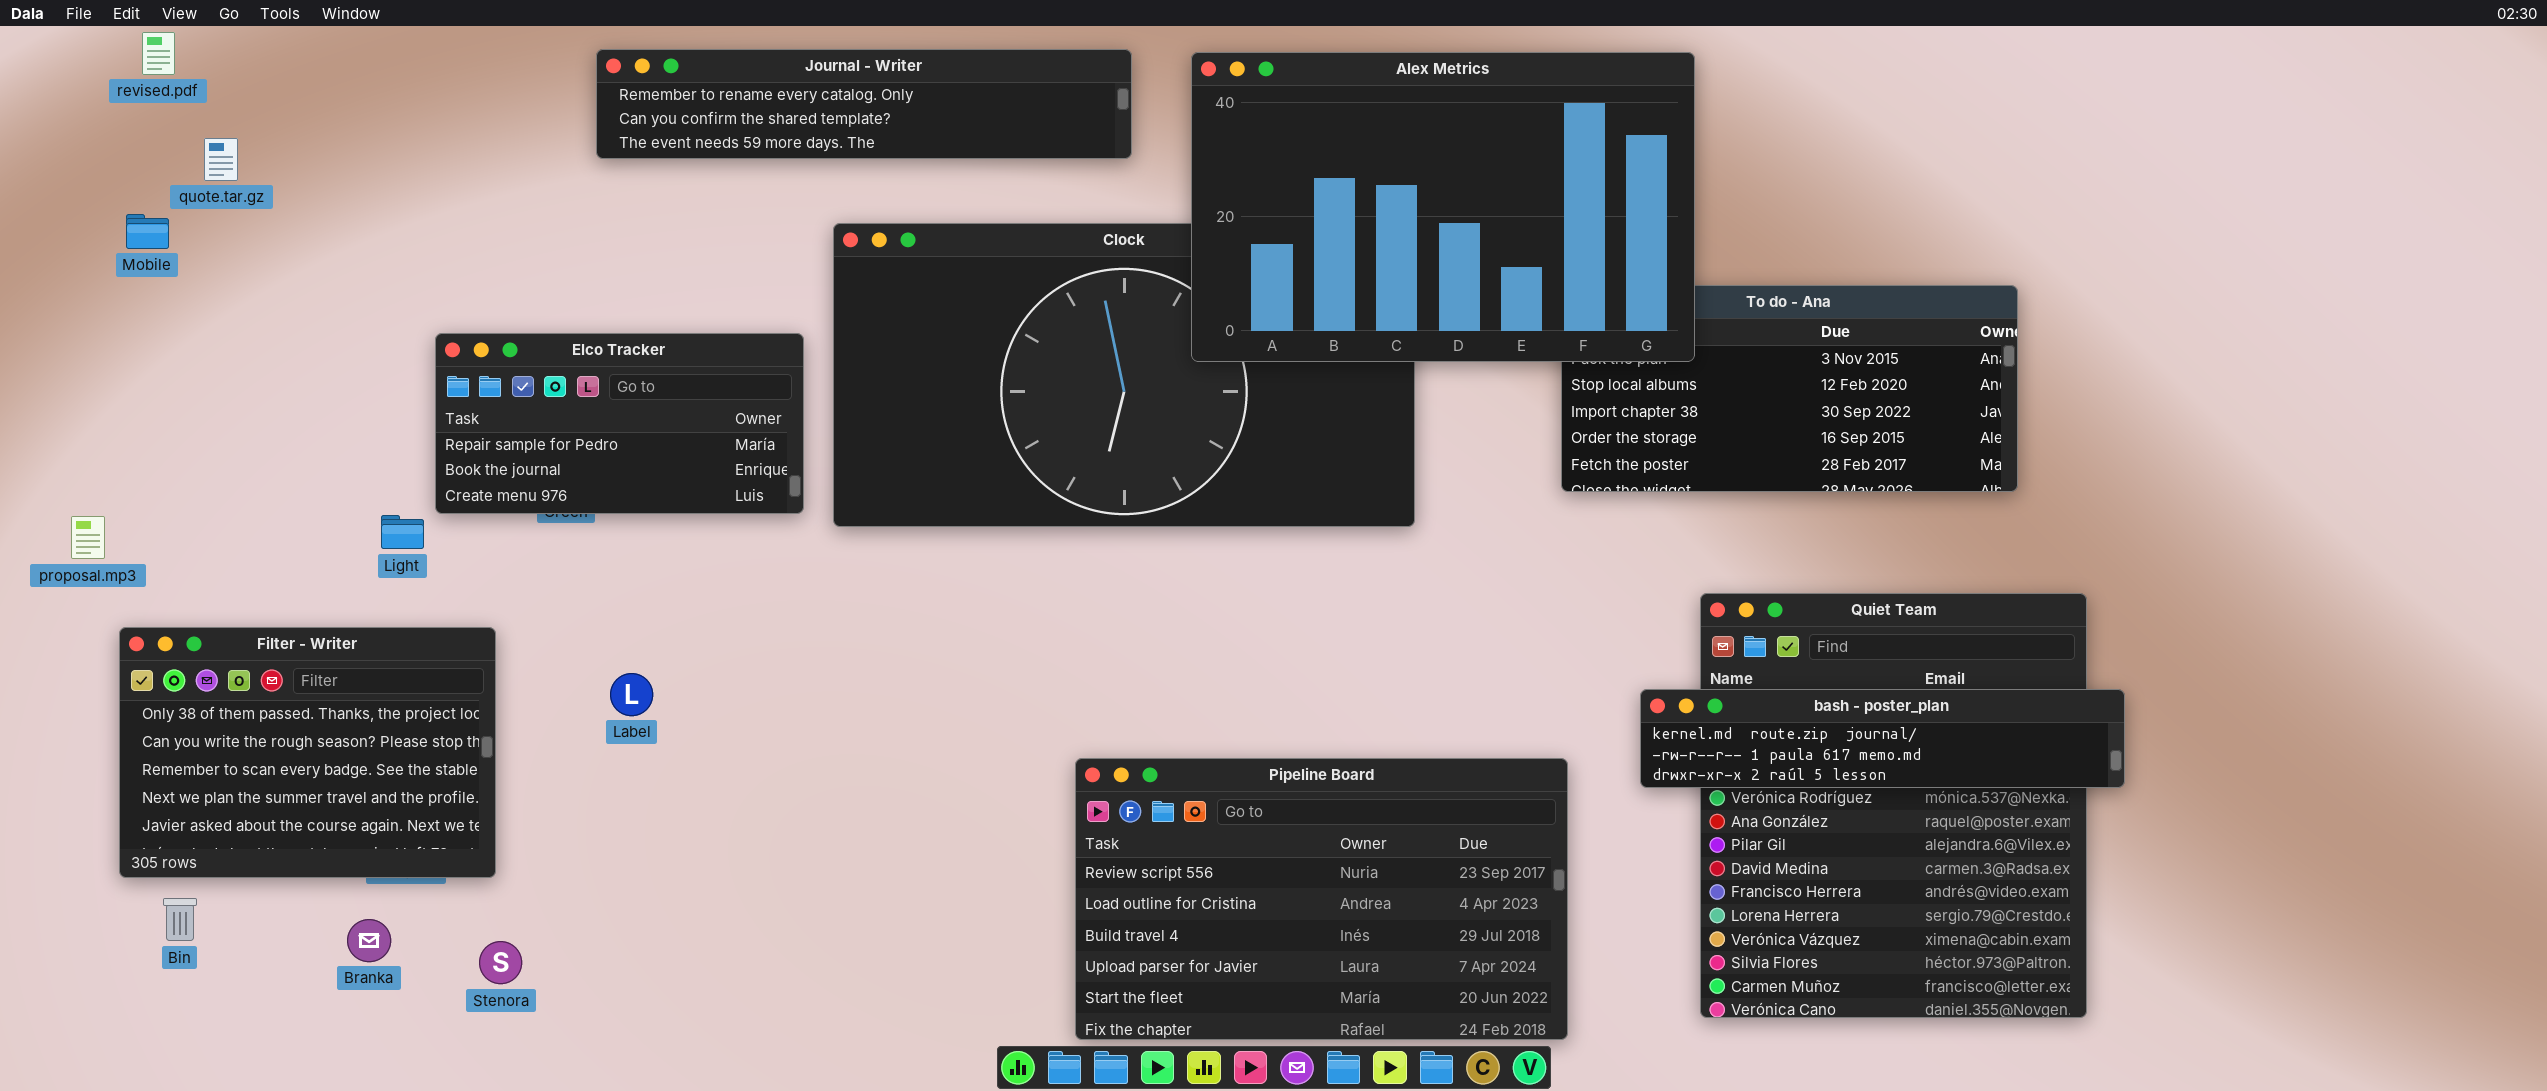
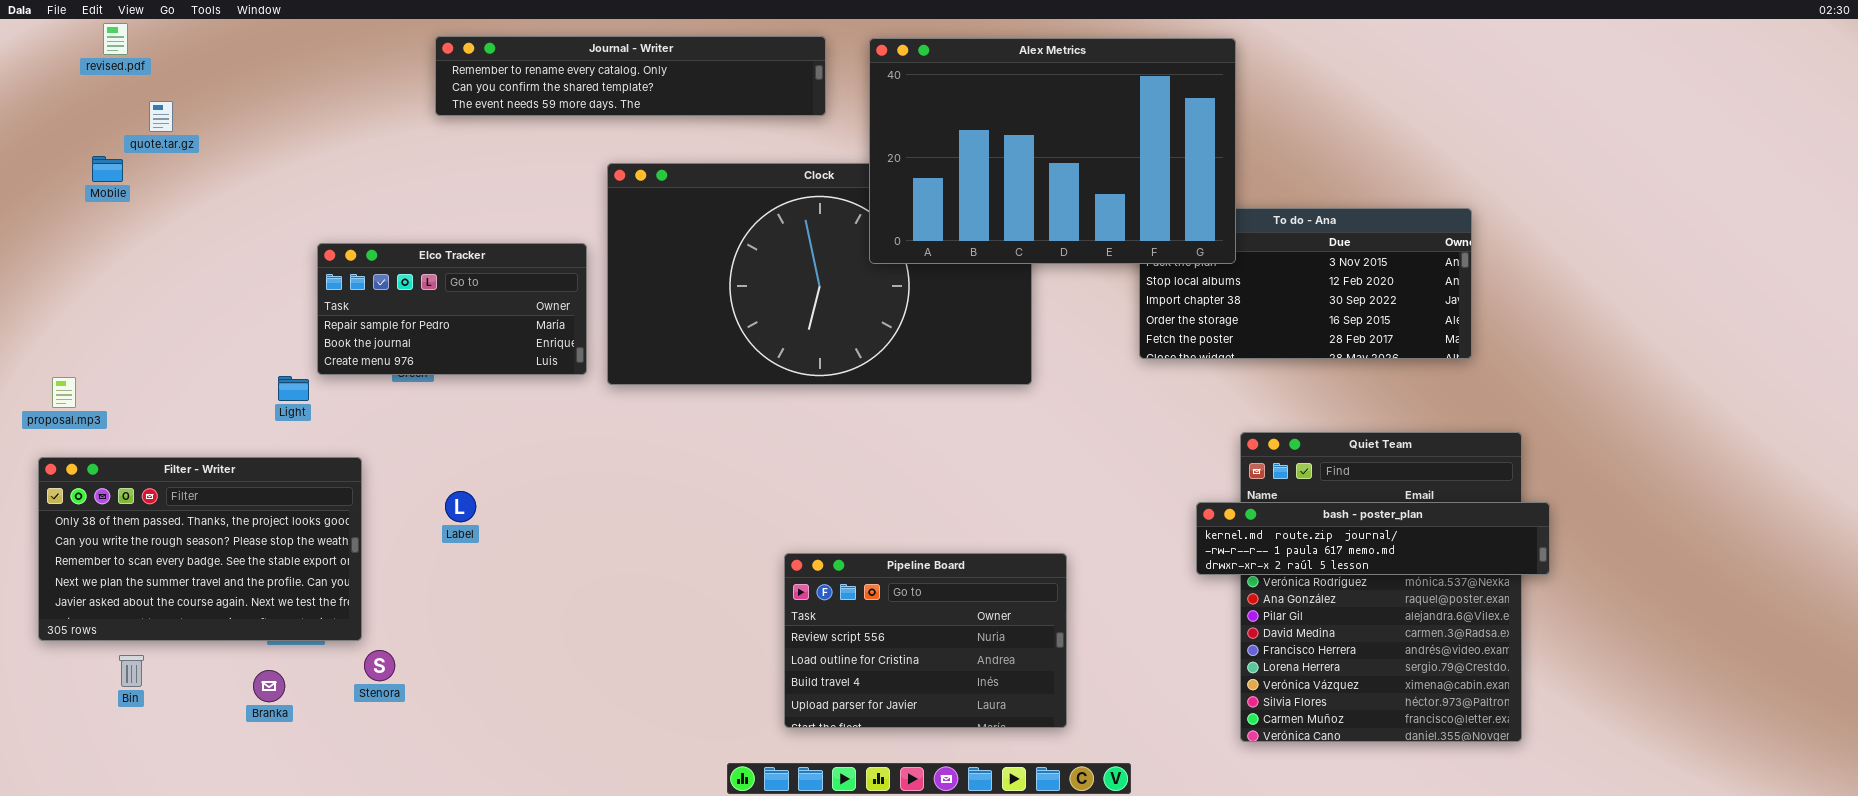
Filter - Writer: [119,627,496,878] -> [38,457,362,641], resized
Pipeline Board: [1075,758,1568,1040] -> [784,553,1067,728], resized
Stenora: [479,941,522,984] -> [364,650,395,681], moved

